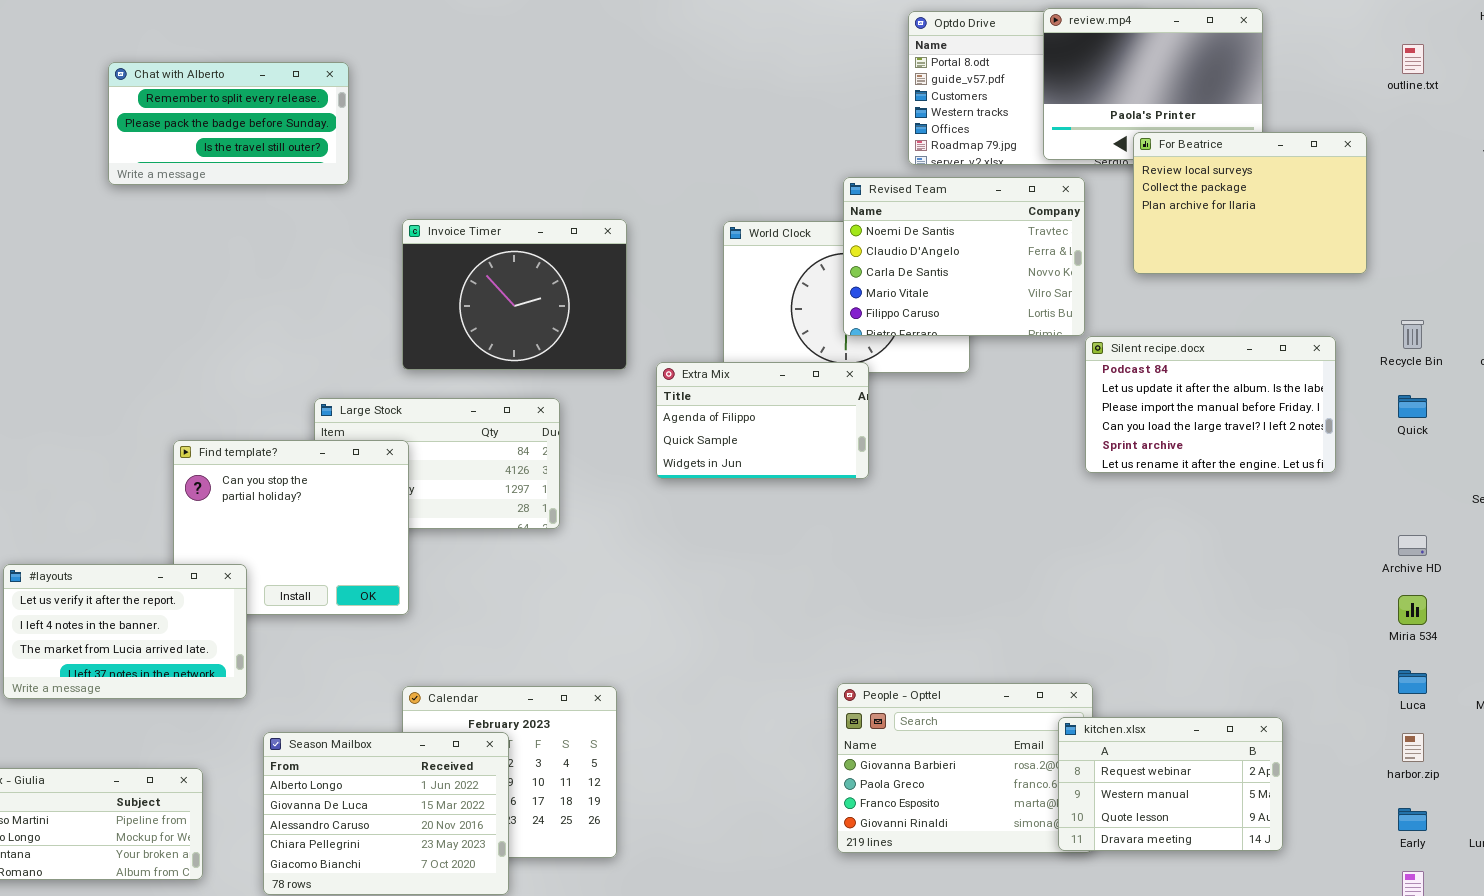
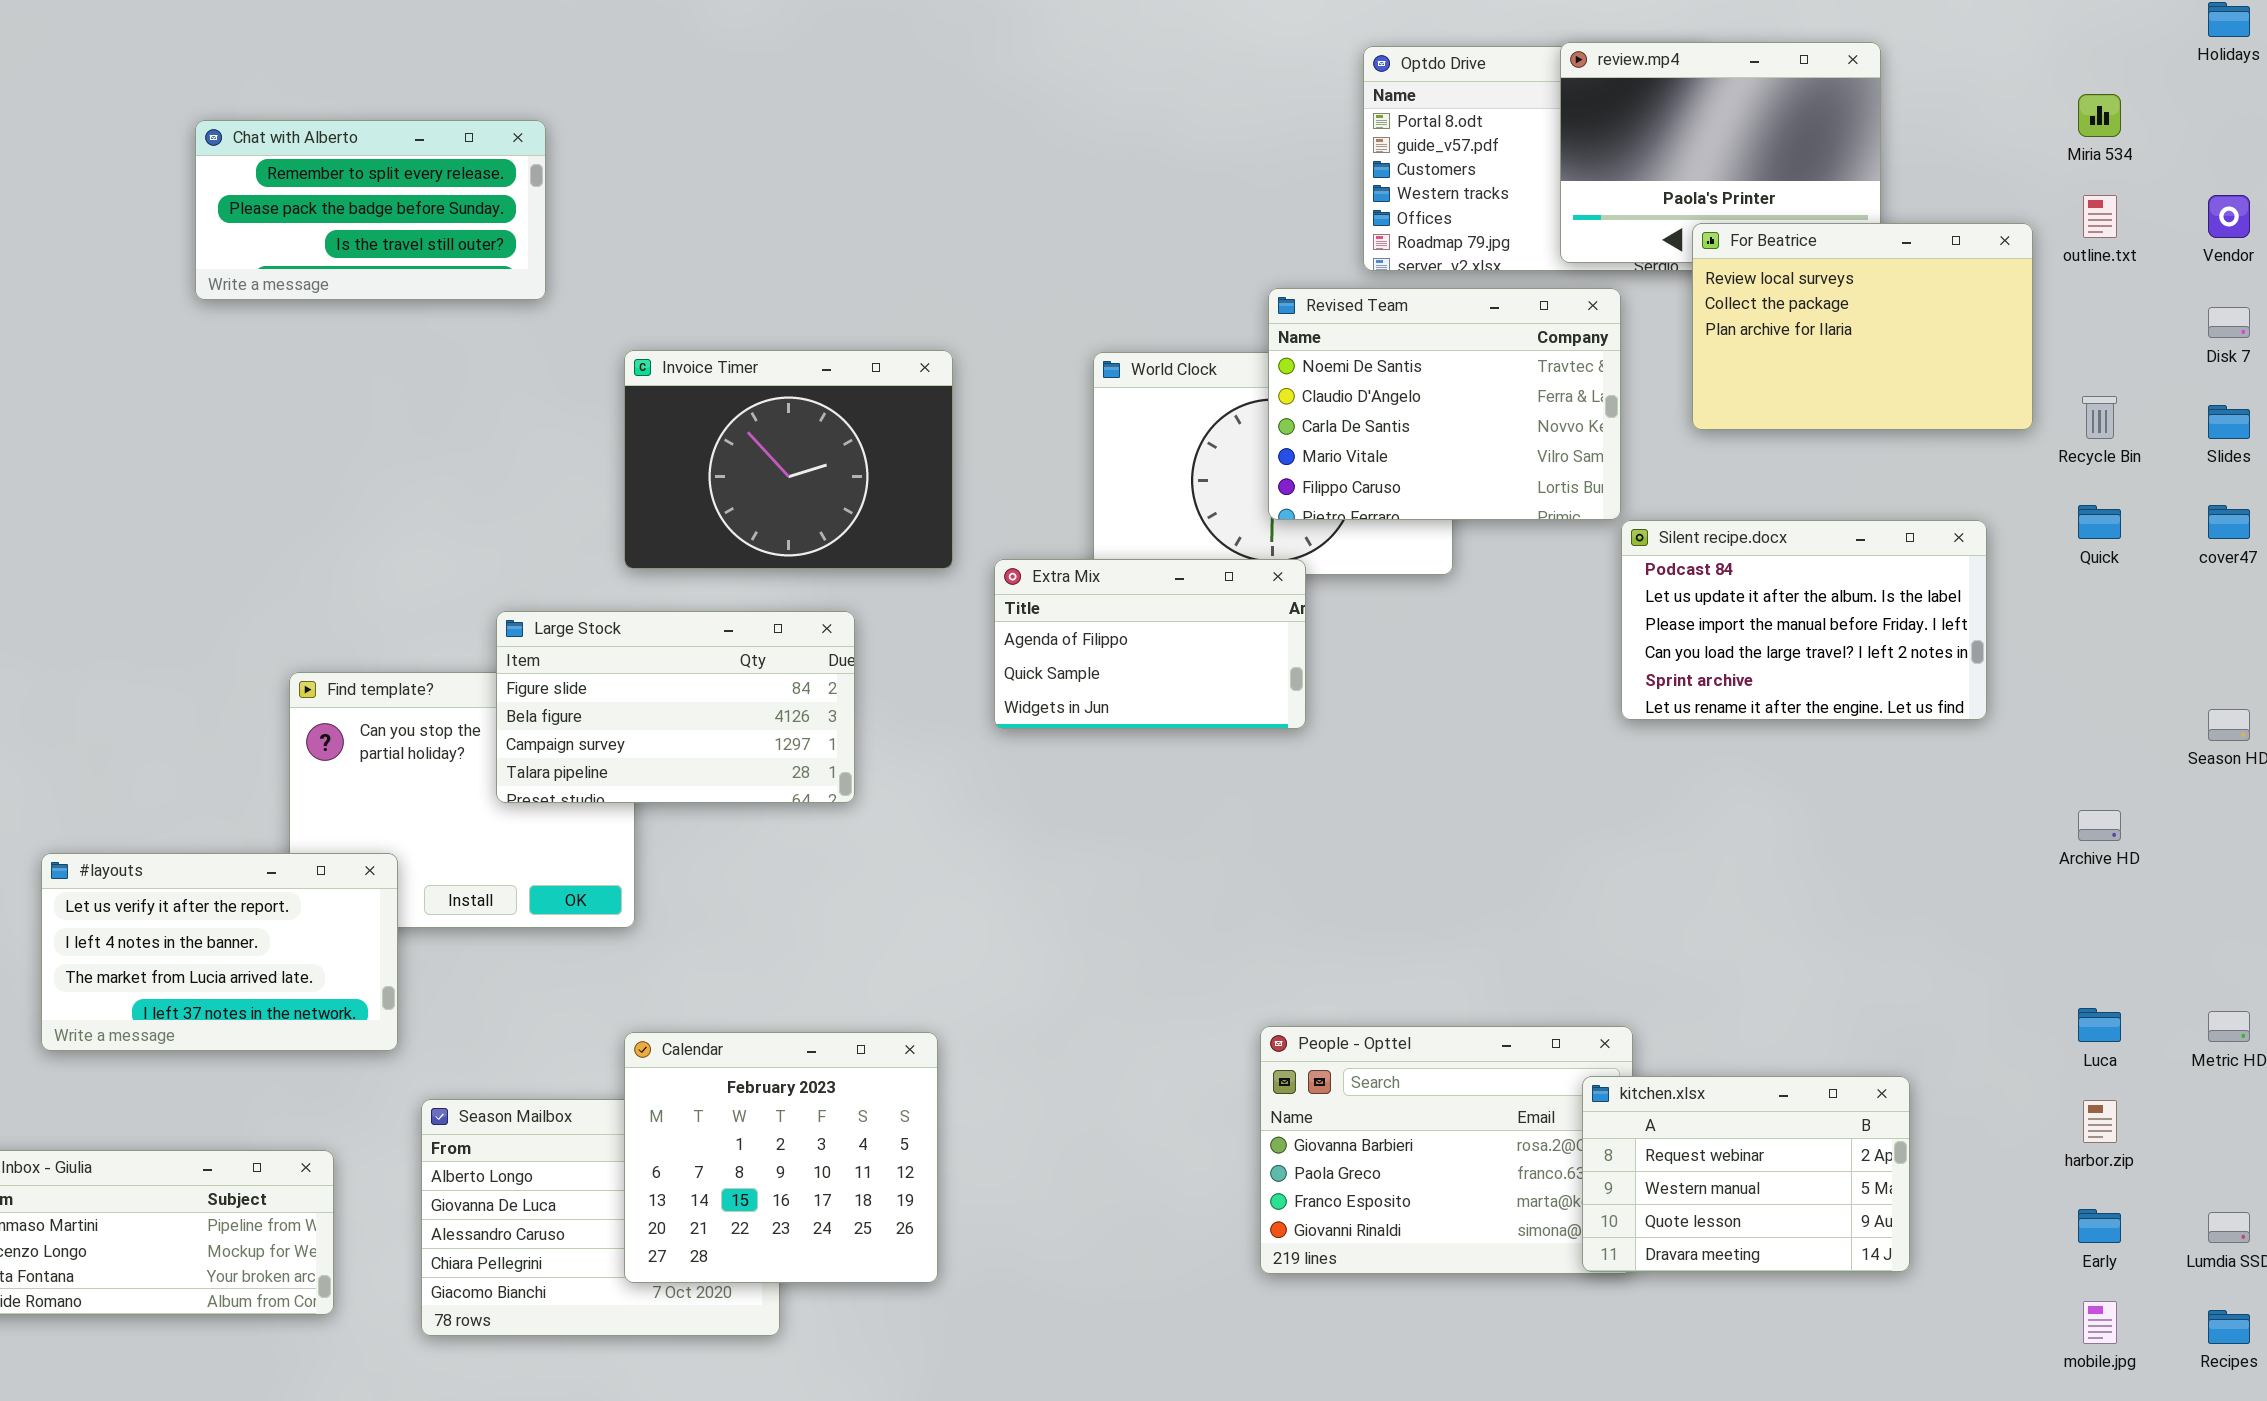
outline.txt: [1402,44,1424,74] -> [2083,195,2117,238], moved
Recycle Bin: [1401,320,1424,349] -> [2082,396,2117,439], moved
Quick: [1398,395,1427,418] -> [2078,505,2121,539], moved
Large Stock: [314,398,560,529] -> [496,611,855,803], raised
Miria 534: [1398,595,1427,625] -> [2078,94,2121,137], moved
Calendar: [402,686,617,858] -> [624,1032,938,1283], raised

